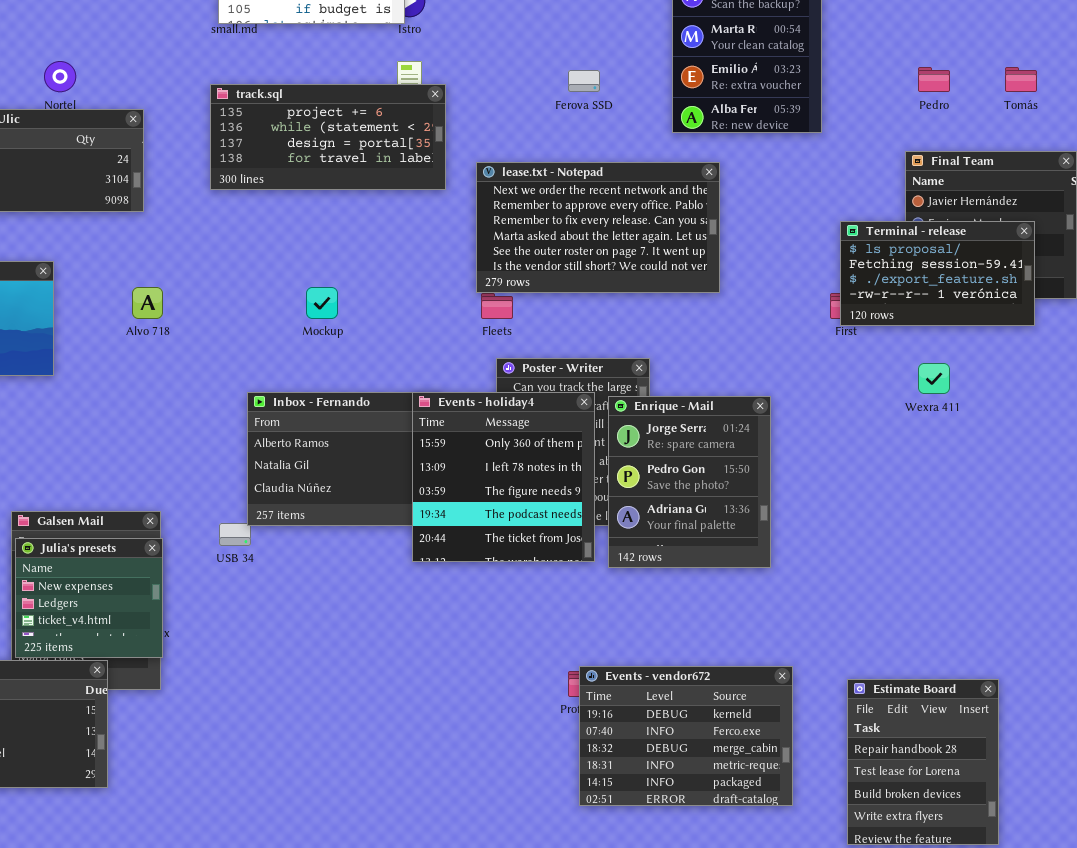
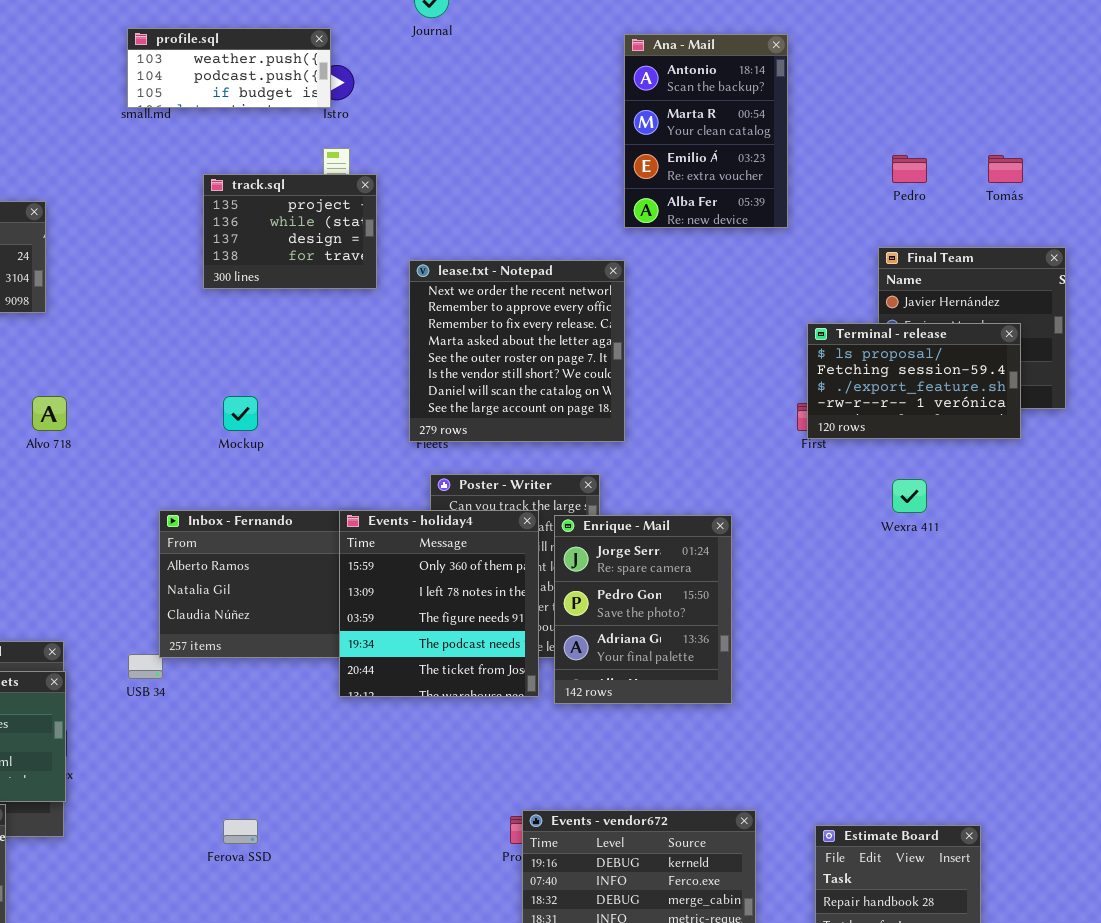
Ferova SSD: [568,70,600,92] -> [223,819,258,844], moved
track.sql: [210,84,446,190] -> [203,174,377,289], resized
lease.txt - Notepad: [476,162,720,293] -> [409,260,625,442], resized

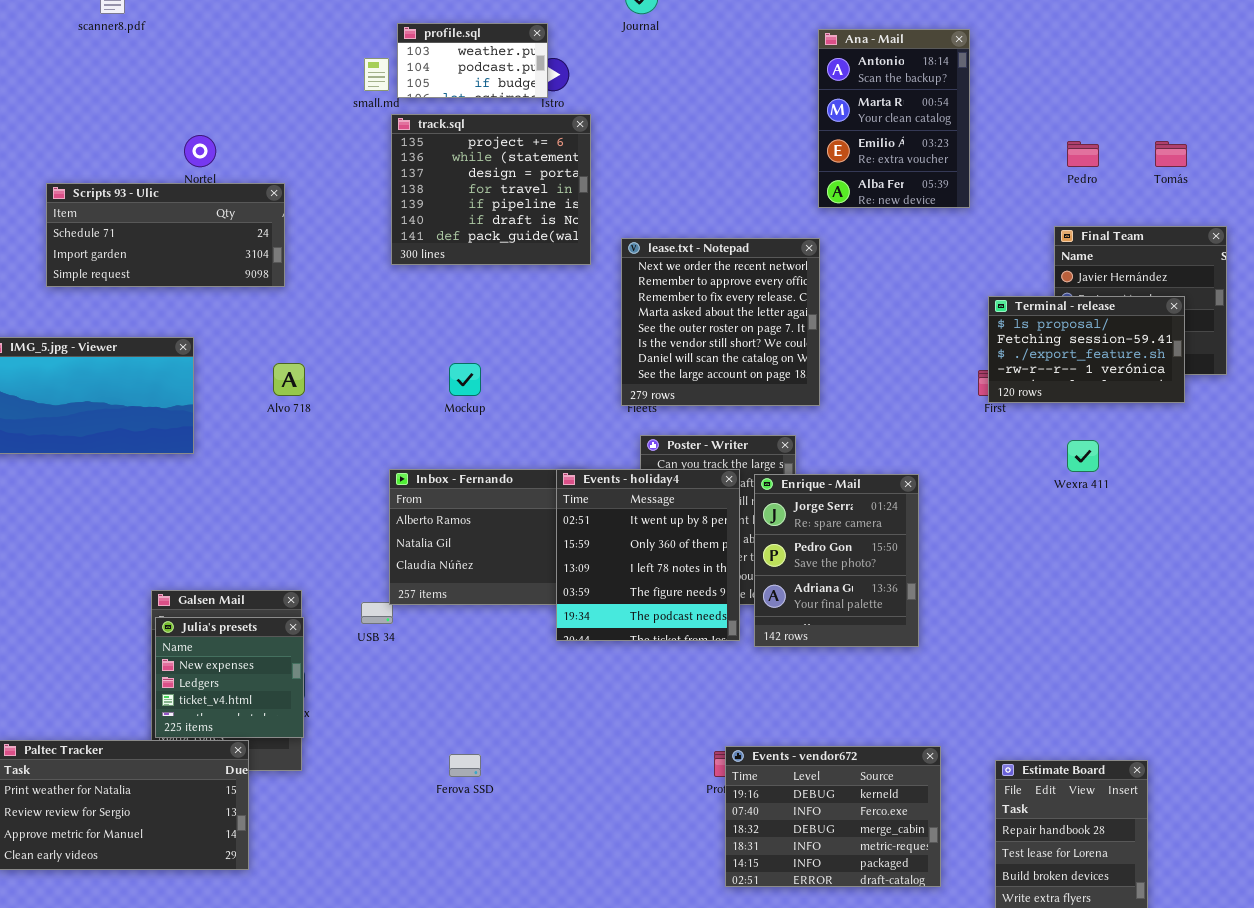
profile.sql: [127,28,331,108] -> [397,23,548,98], resized
track.sql: [203,174,377,289] -> [391,114,591,265], resized
Events - holiday4: [339,510,539,697] -> [556,469,740,641], scrolled up 1 row

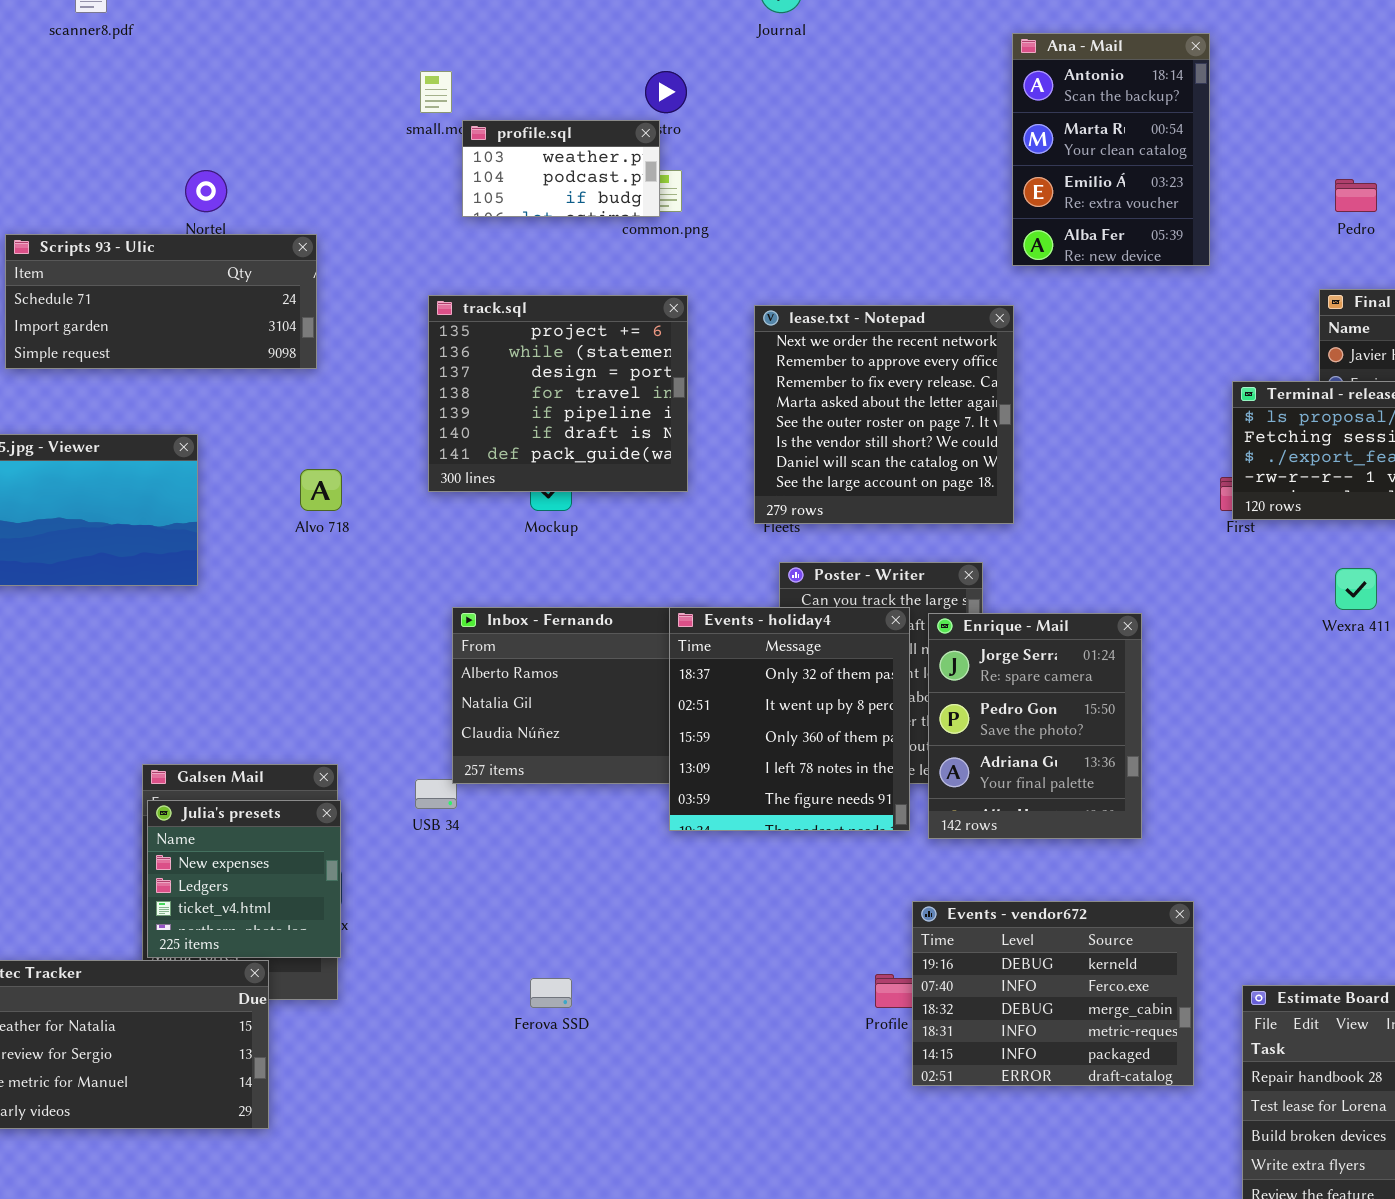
profile.sql: [397,23,548,98] -> [462,120,660,217], moved
track.sql: [391,114,591,265] -> [428,295,688,492], moved
Events - holiday4: [556,469,740,641] -> [669,607,910,831], scrolled up 1 row
Events - vendor672: [725,746,941,887] -> [912,901,1194,1086], moved

